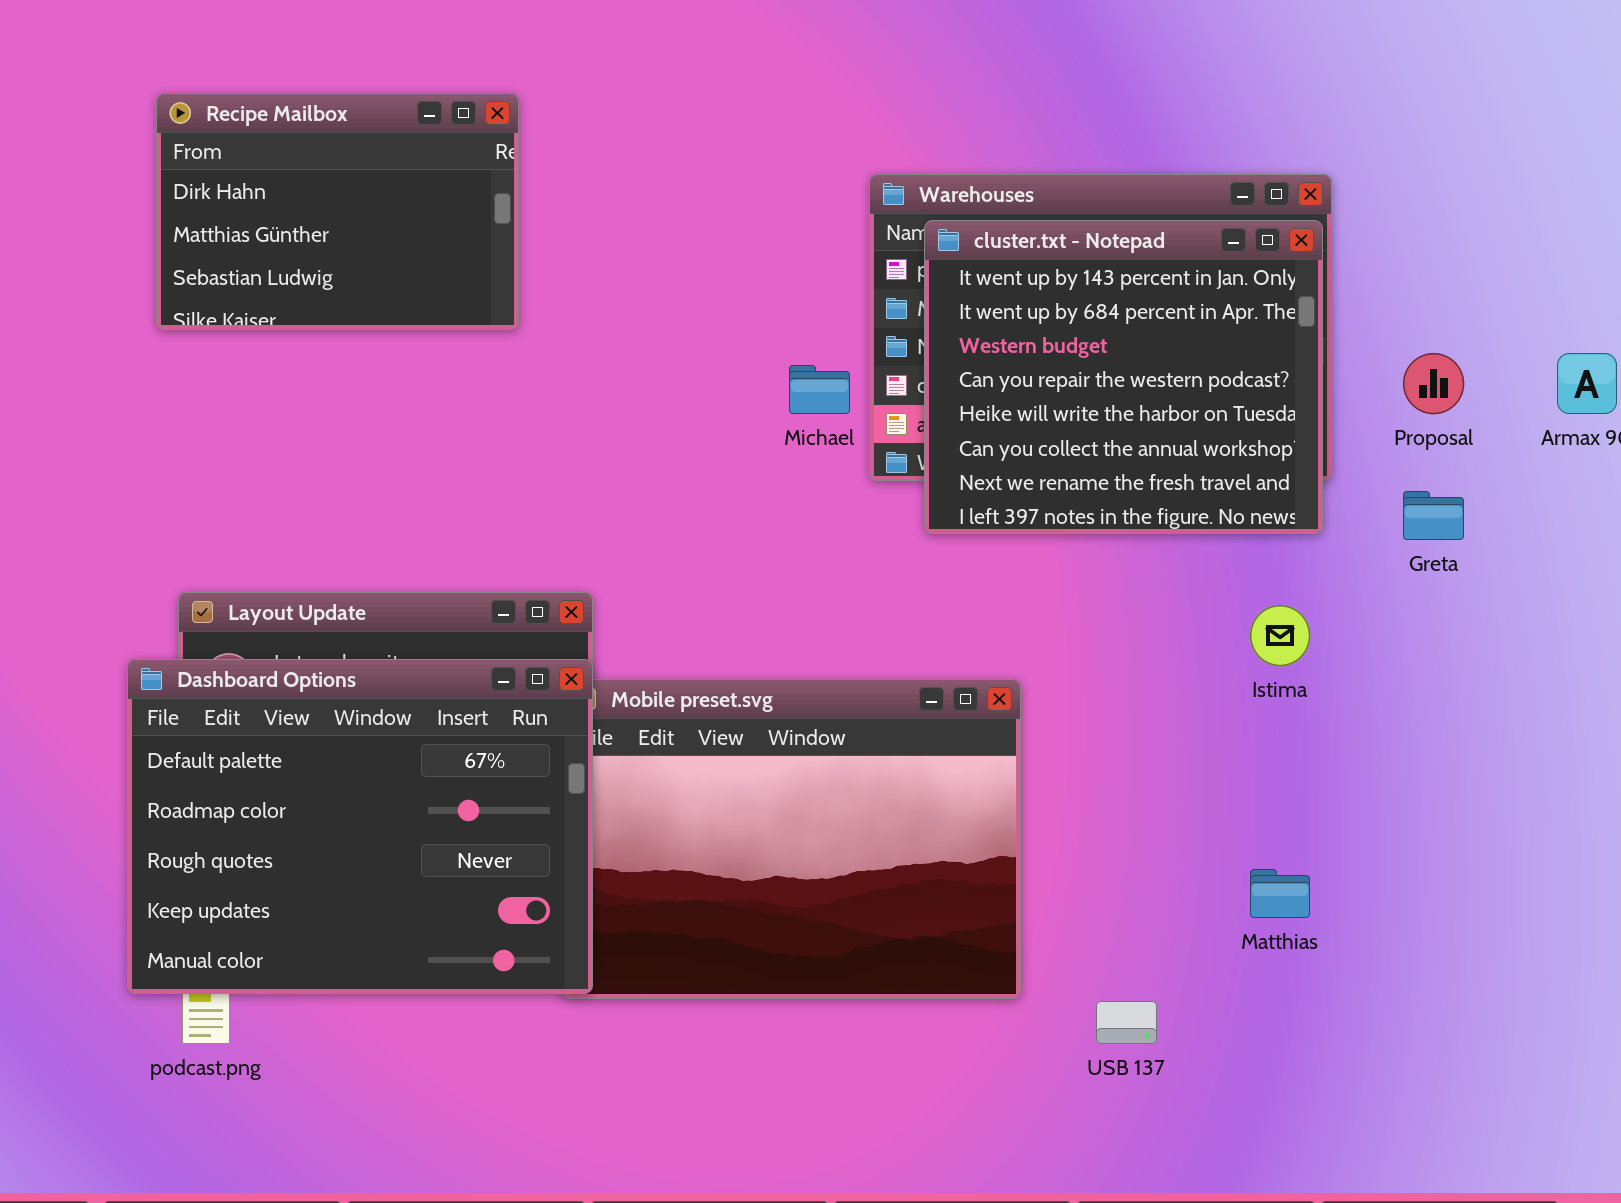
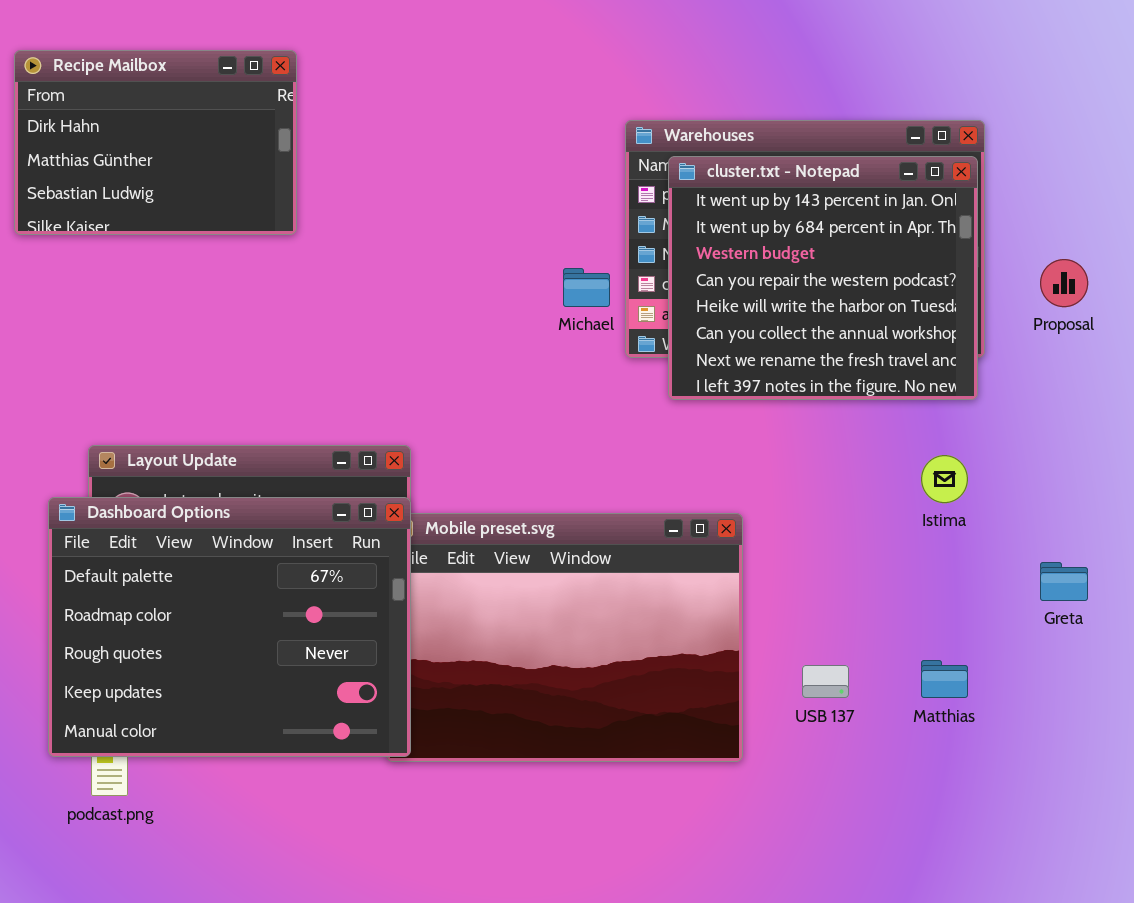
Recipe Mailbox: [156,93,519,330] -> [14,50,297,235], moved
Greta: [1403,491,1464,540] -> [1040,562,1088,601], moved
USB 137: [1096,1001,1157,1044] -> [802,665,849,698], moved

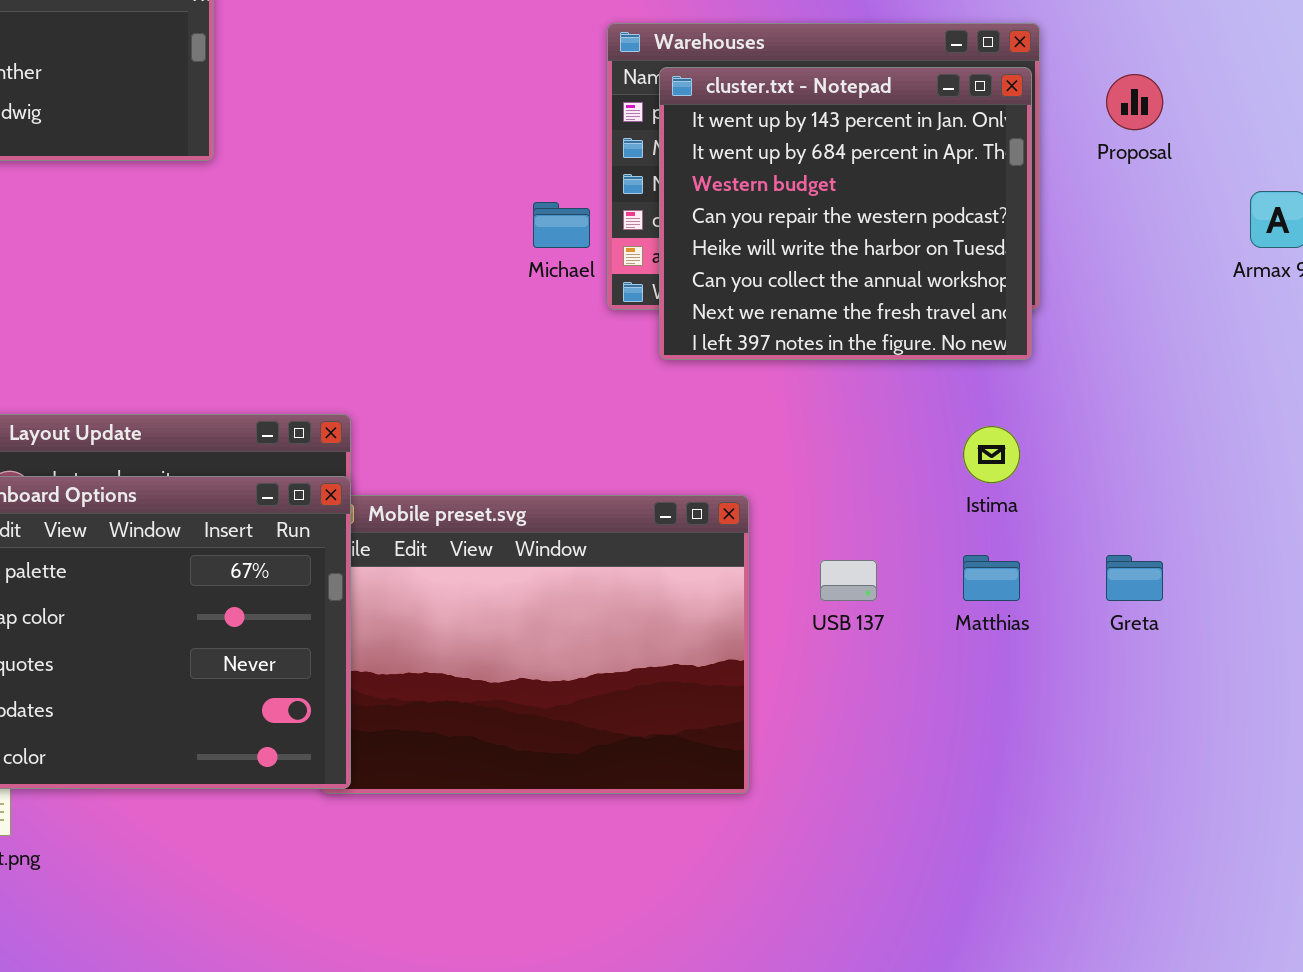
Proposal: [1040,259,1088,307] -> [1106,74,1163,130], moved
Matthias: [921,660,968,698] -> [963,555,1020,601], moved
USB 137: [802,665,849,698] -> [820,560,877,601], moved

